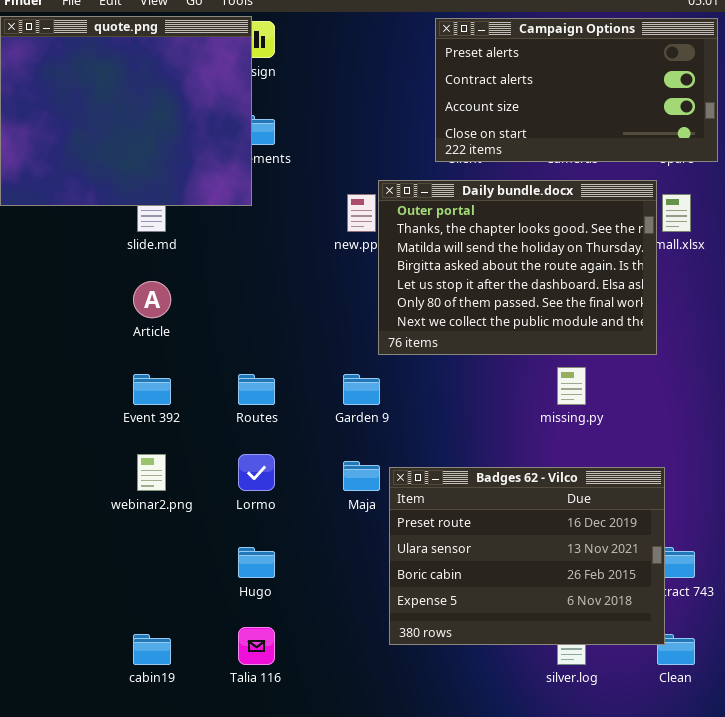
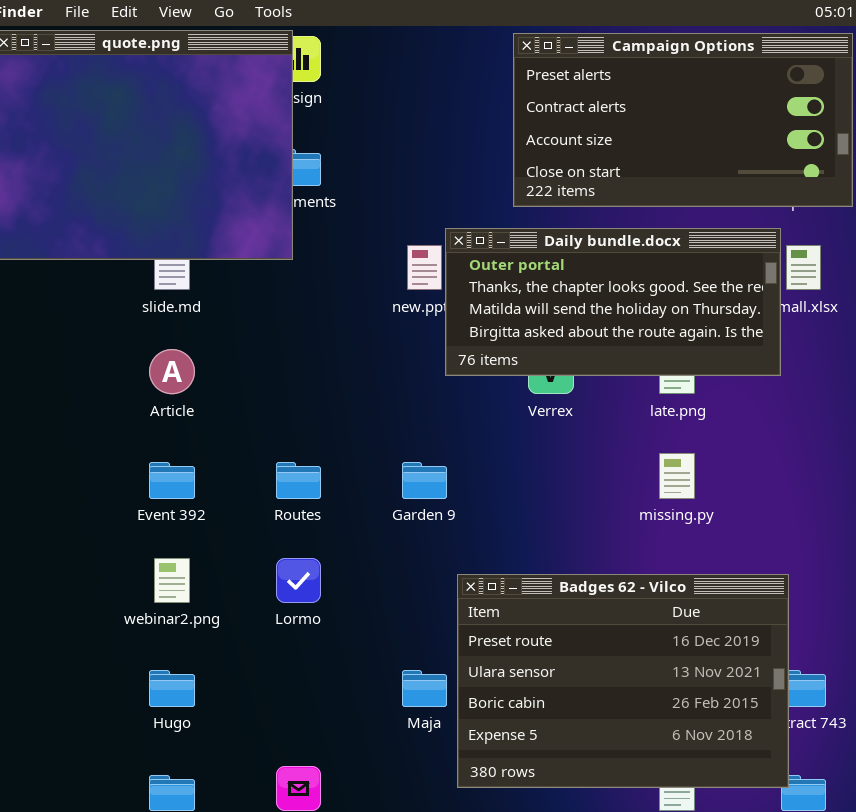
Daily bundle.docx: [378,180,657,355] -> [445,228,781,376], resized
Maja: [343,461,380,491] -> [402,670,447,707], moved
Hugo: [238,547,275,578] -> [149,670,195,707], moved

